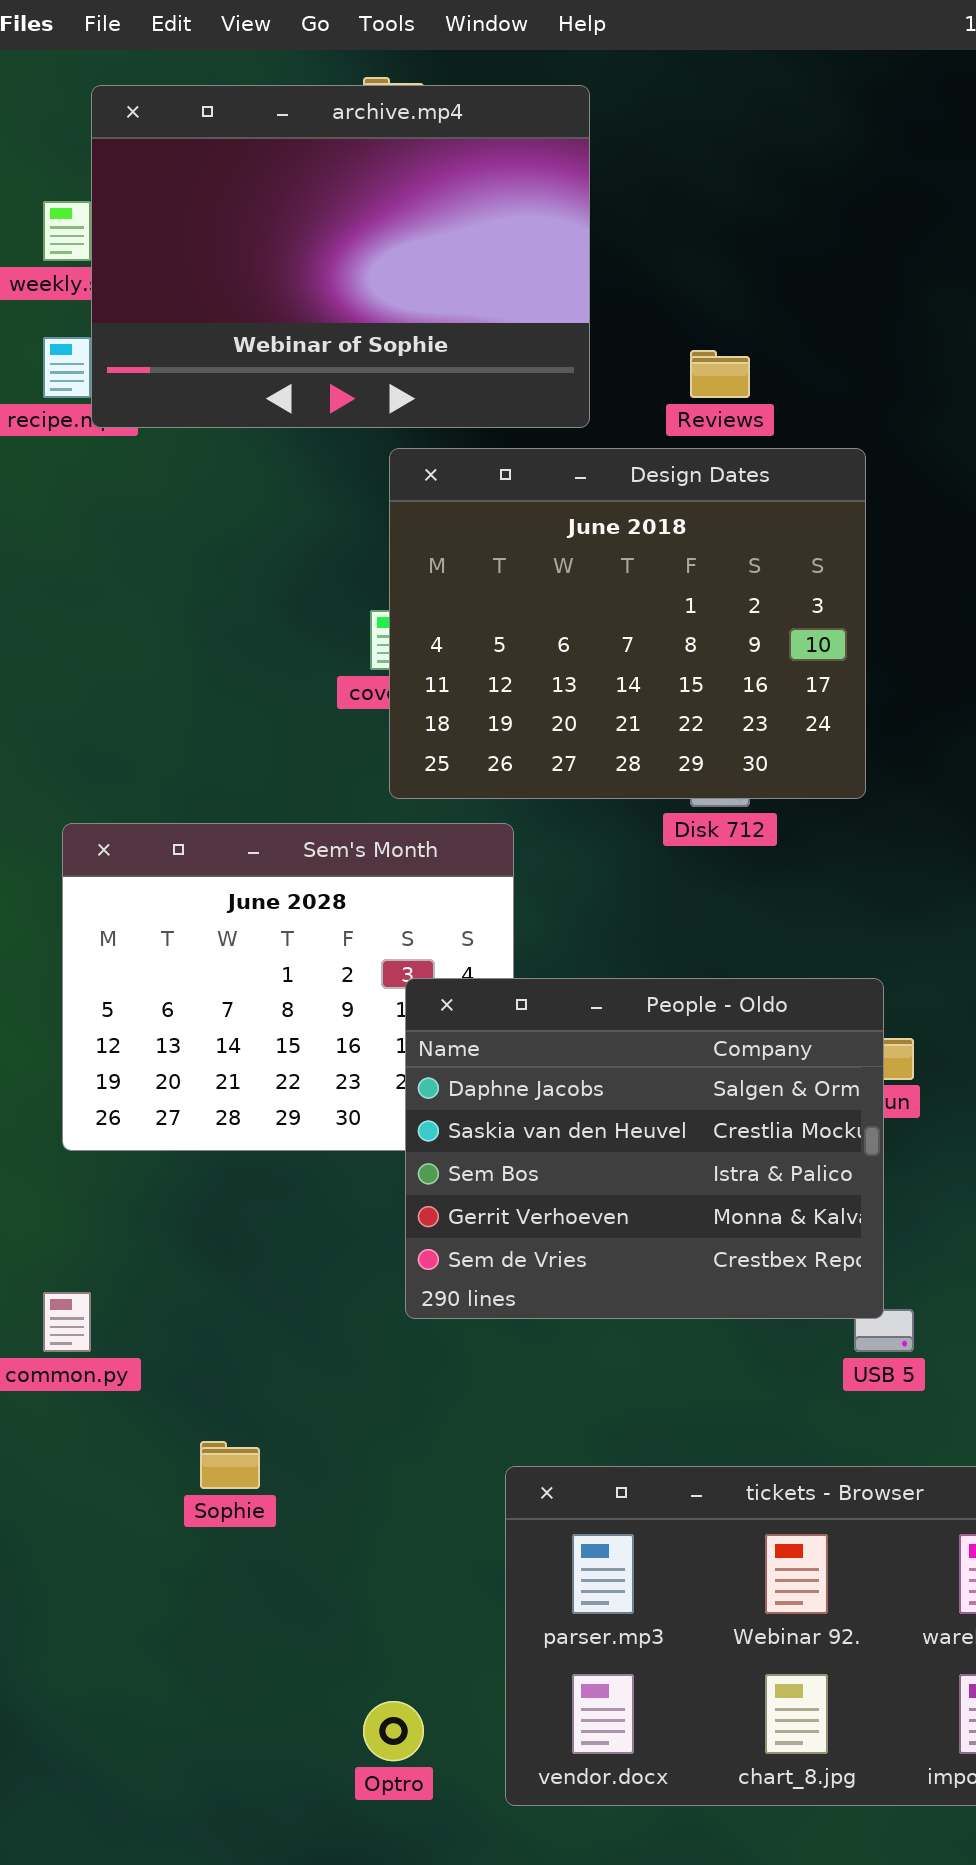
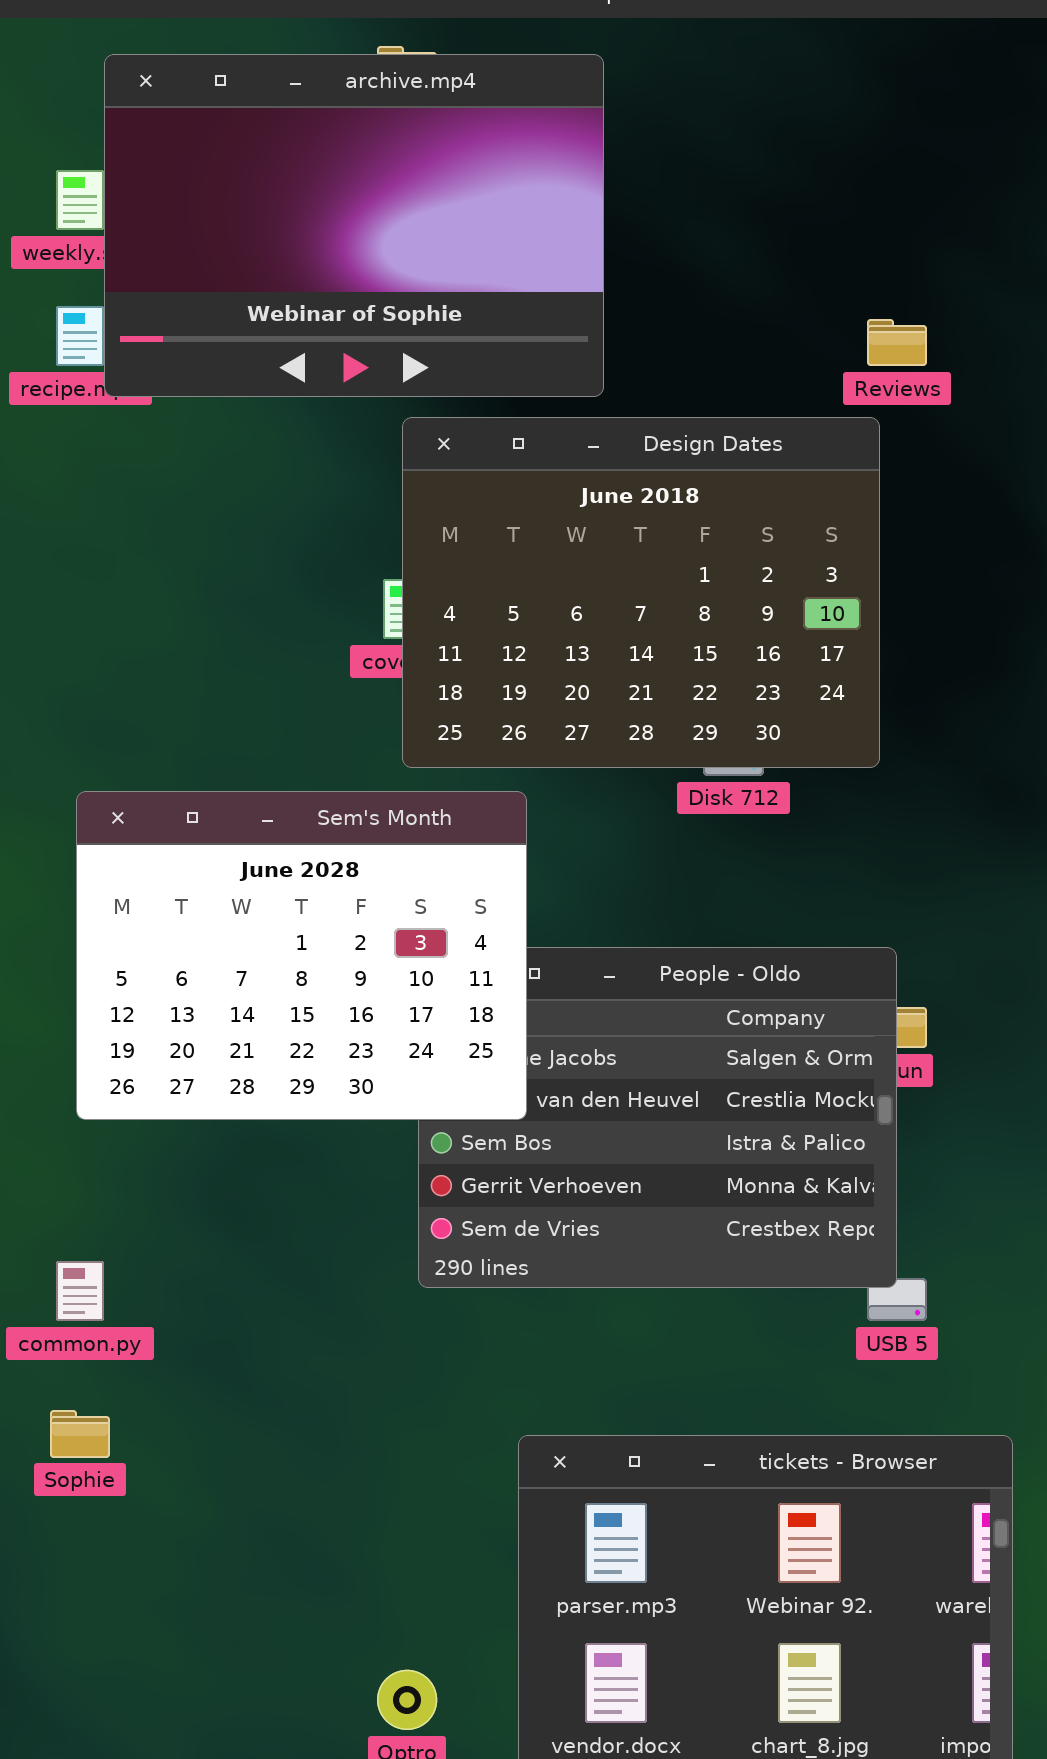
Reviews: [690,350,750,398] -> [867,319,927,366], moved
Sem's Month: [62,823,514,1151] -> [76,791,527,1120], raised
Sophie: [200,1441,260,1489] -> [50,1410,110,1458], moved

